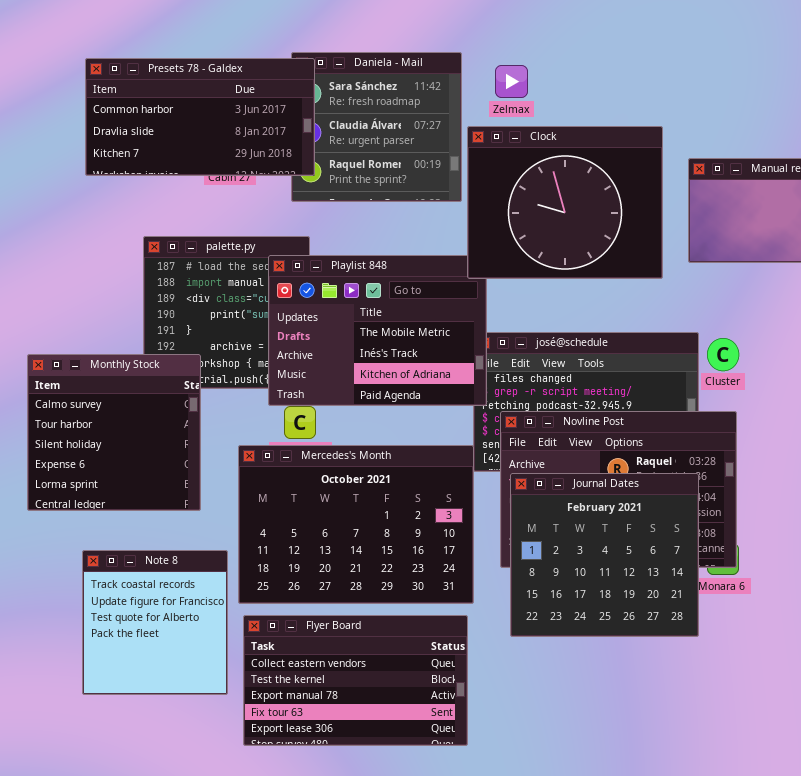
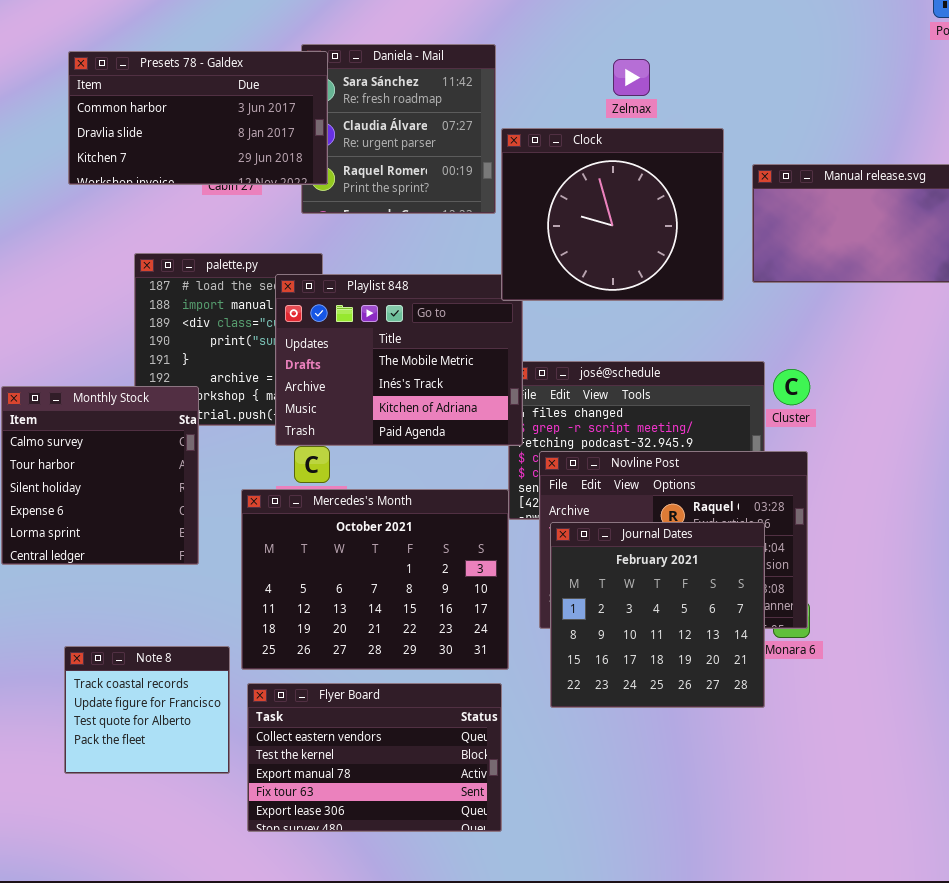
Zelmax: [495,65,528,98] -> [613,59,650,96], moved
Note 8: [82,550,228,695] -> [64,646,230,774], resized

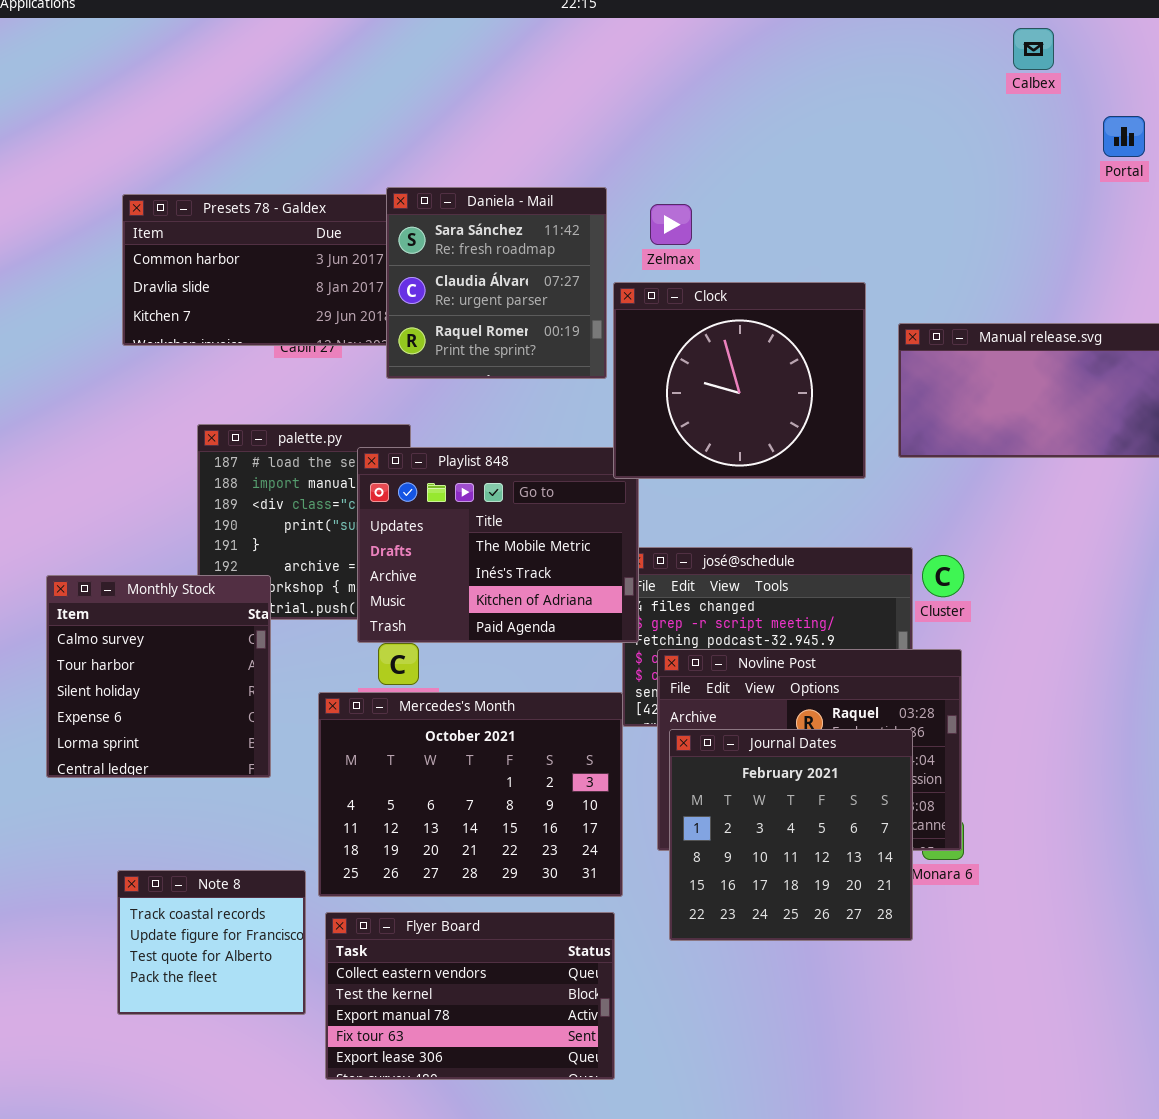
Daniela - Mail: [301,44,496,214] -> [386,187,607,379], raised
Zelmax: [613,59,650,96] -> [650,204,692,245], moved

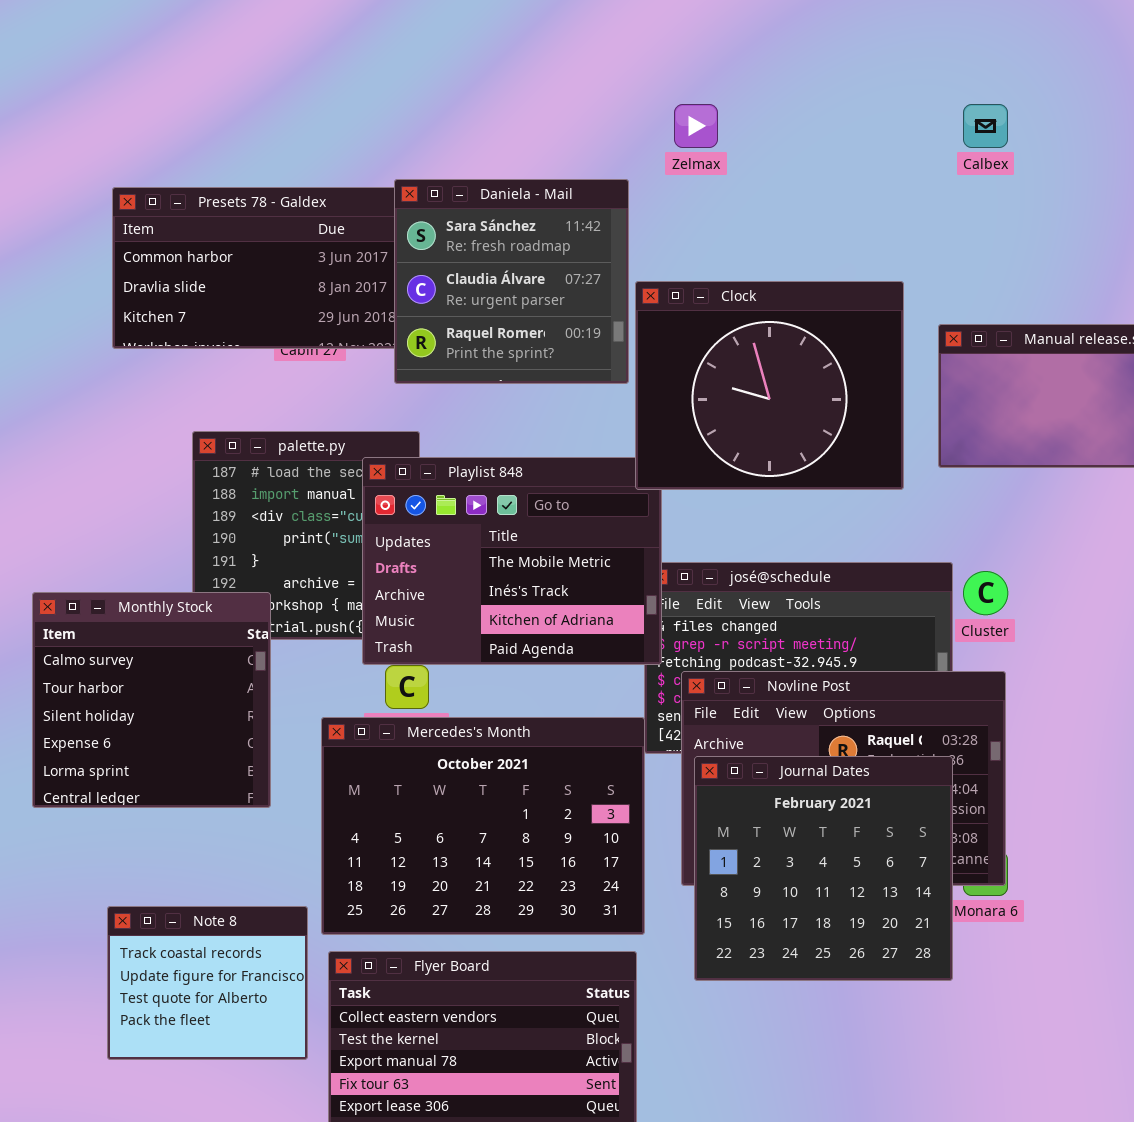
Calbex: [1013,28,1054,70] -> [963,104,1008,148], moved
Zelmax: [650,204,692,245] -> [674,104,718,148], moved

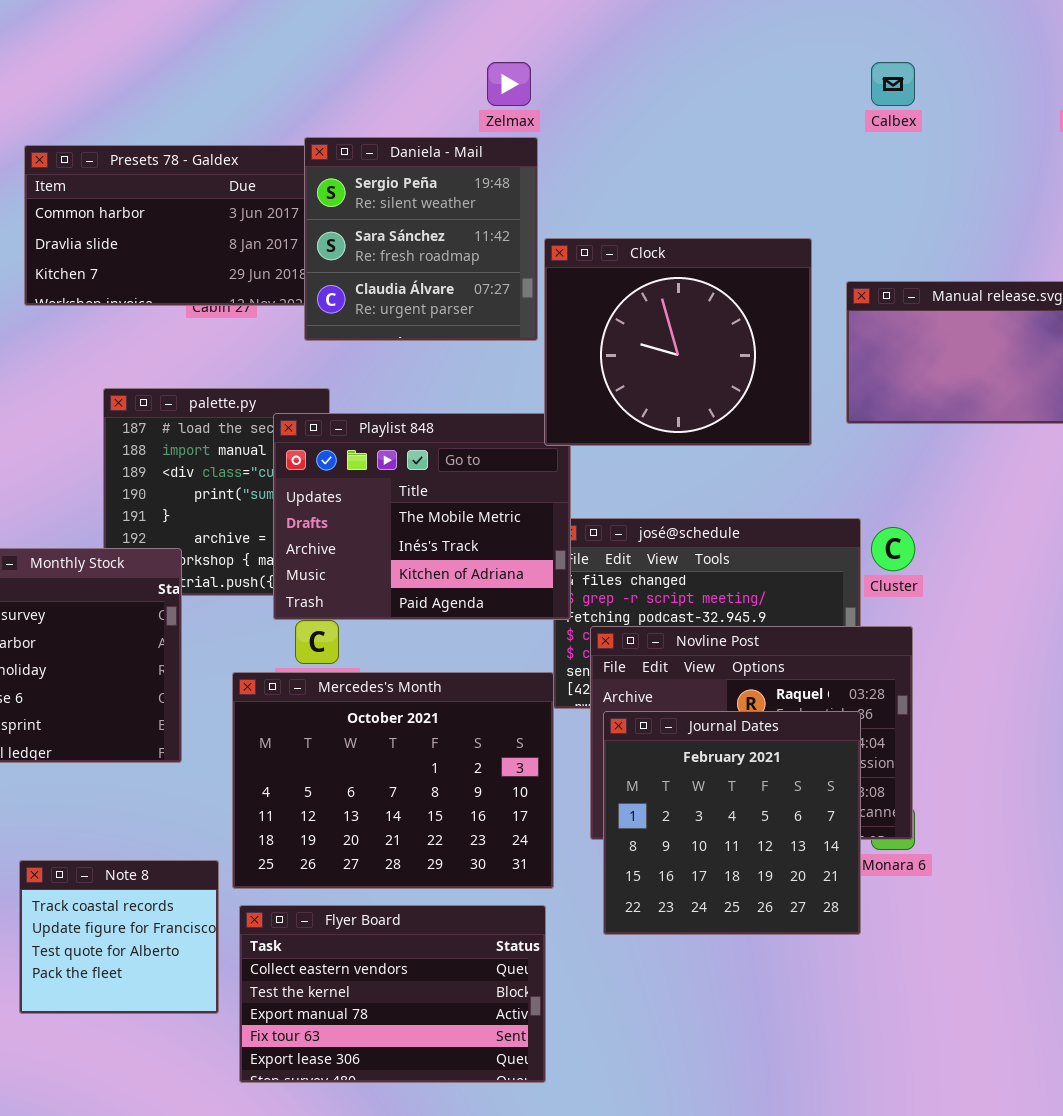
Zelmax: [674,104,718,148] -> [487,62,531,106], moved
Daniela - Mail: [394,179,629,384] -> [304,137,538,341], scrolled up 1 row

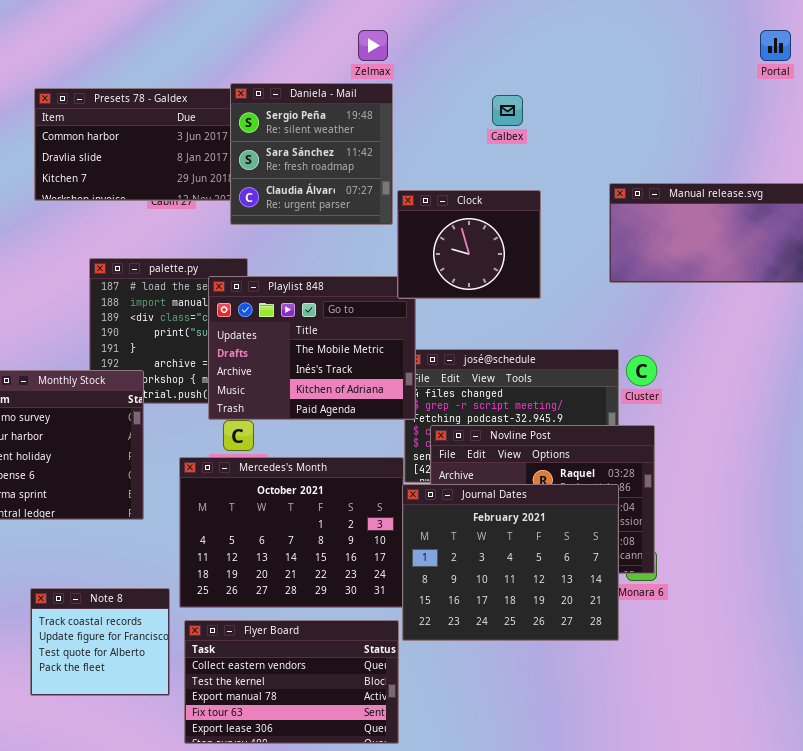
Calbex: [871,62,915,106] -> [492,95,523,126], moved
Clock: [544,238,812,446] -> [397,190,541,299], resized
Journal Dates: [603,711,861,935] -> [402,484,619,641], resized

